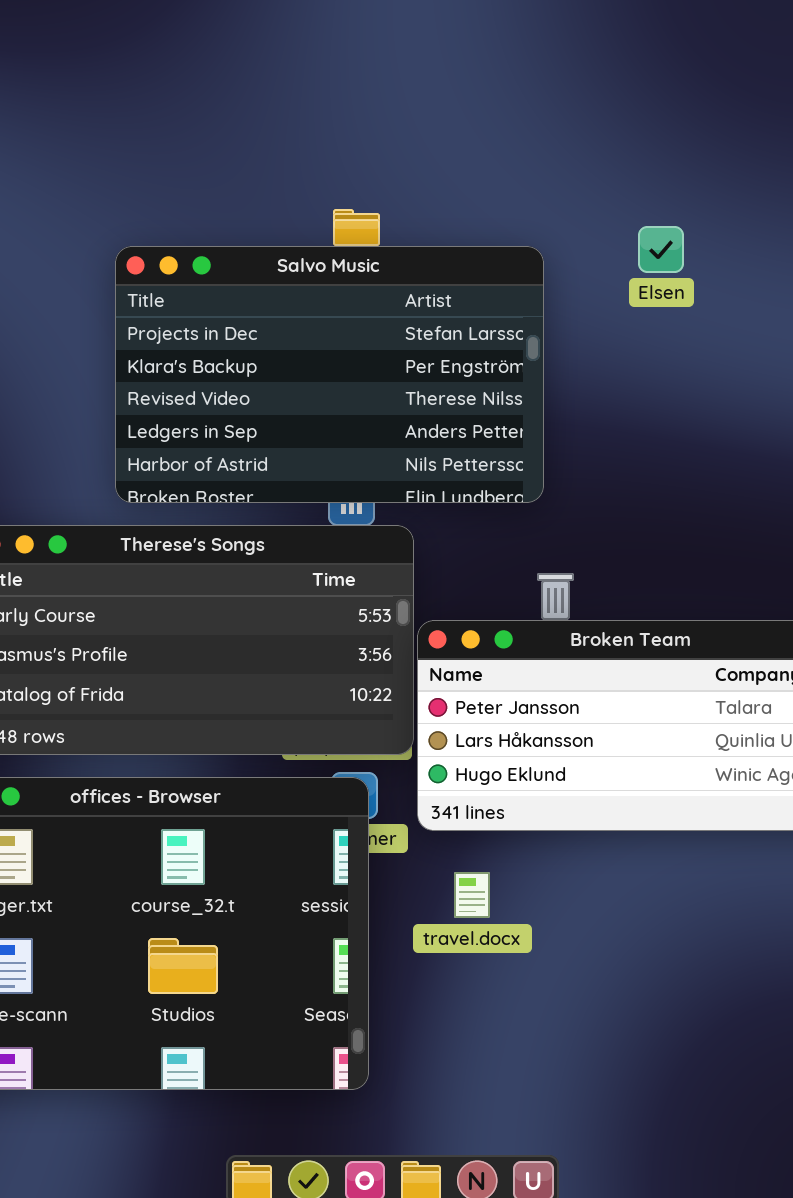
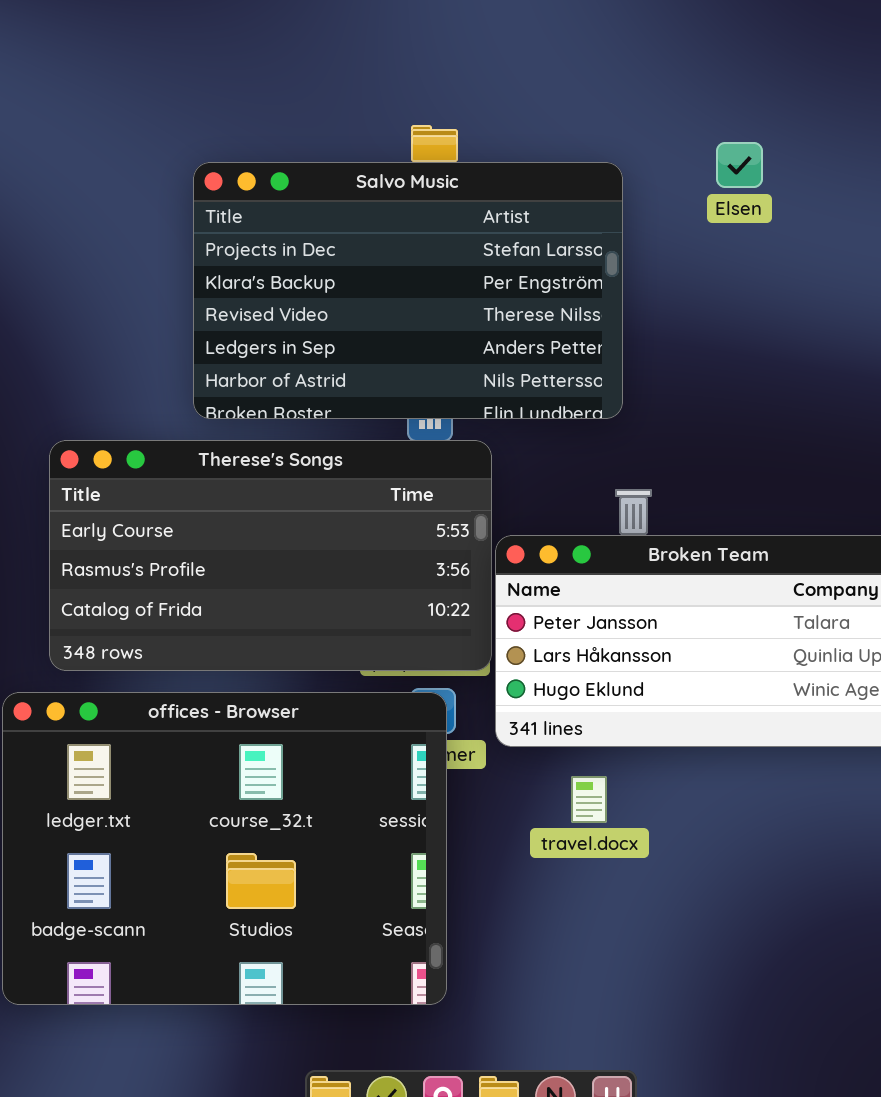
travel.docx: [454,872,490,918] -> [571,776,607,823], moved

